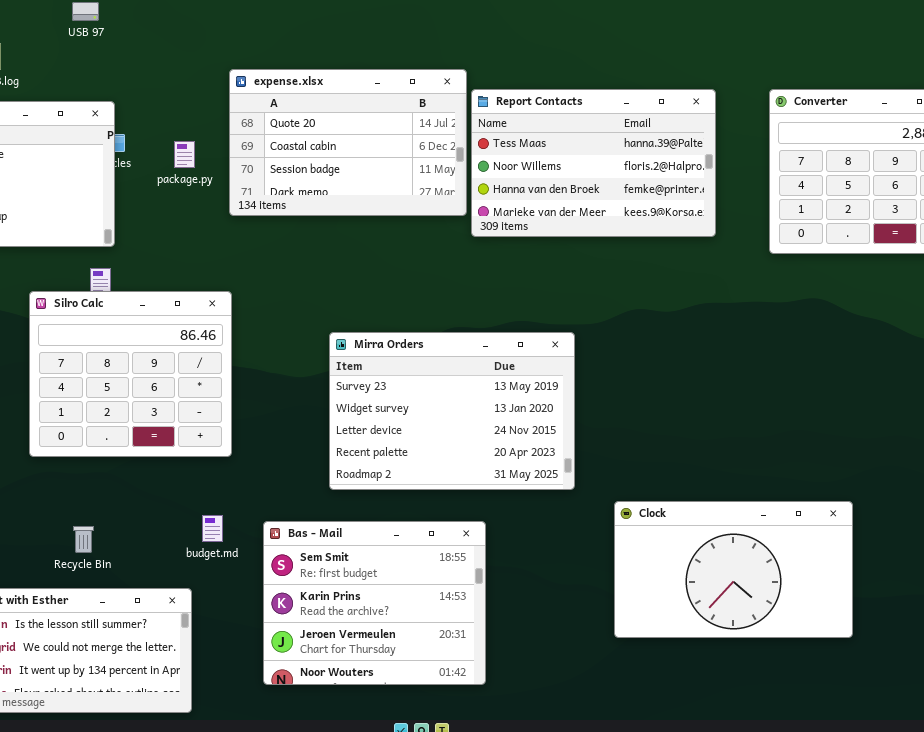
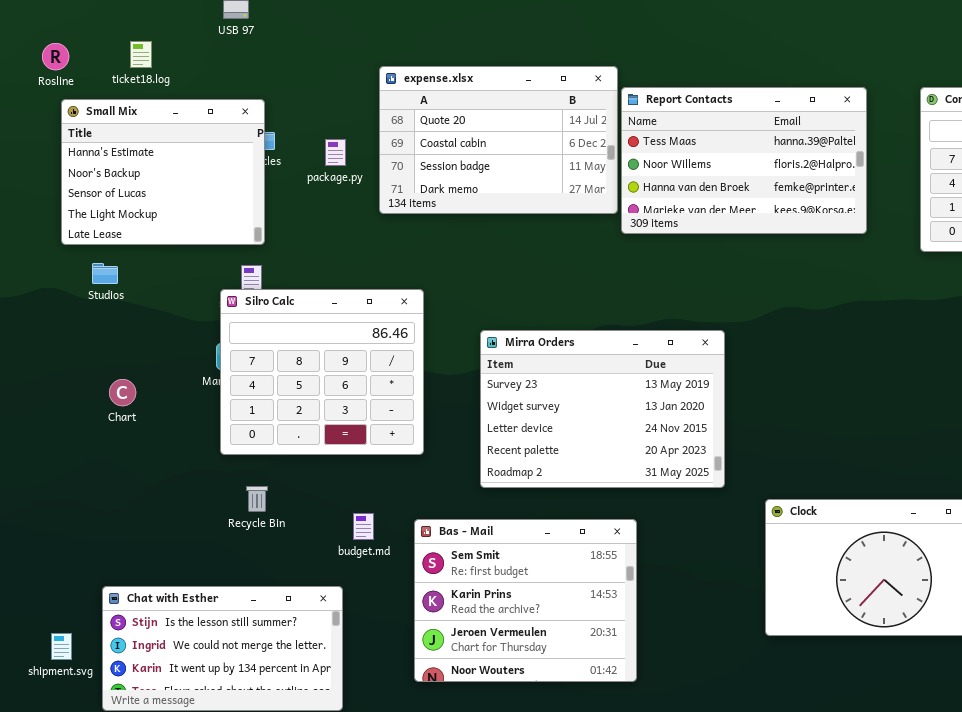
Silro Calc: [29,291,232,457] -> [220,289,424,455], moved
Recycle Bin: [73,526,94,553] -> [246,486,268,512], moved

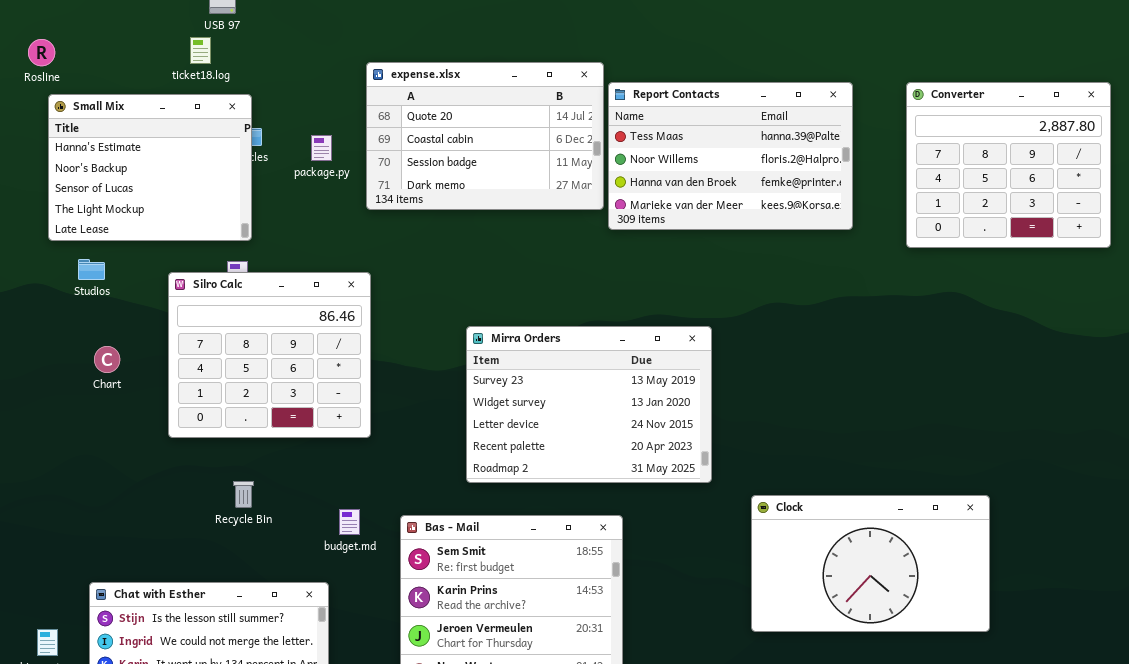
ticket18.log: [130,41,152,68] -> [190,37,211,64], moved
Silro Calc: [220,289,424,455] -> [168,272,371,438], moved
Chart: [109,379,136,406] -> [94,346,120,373], moved

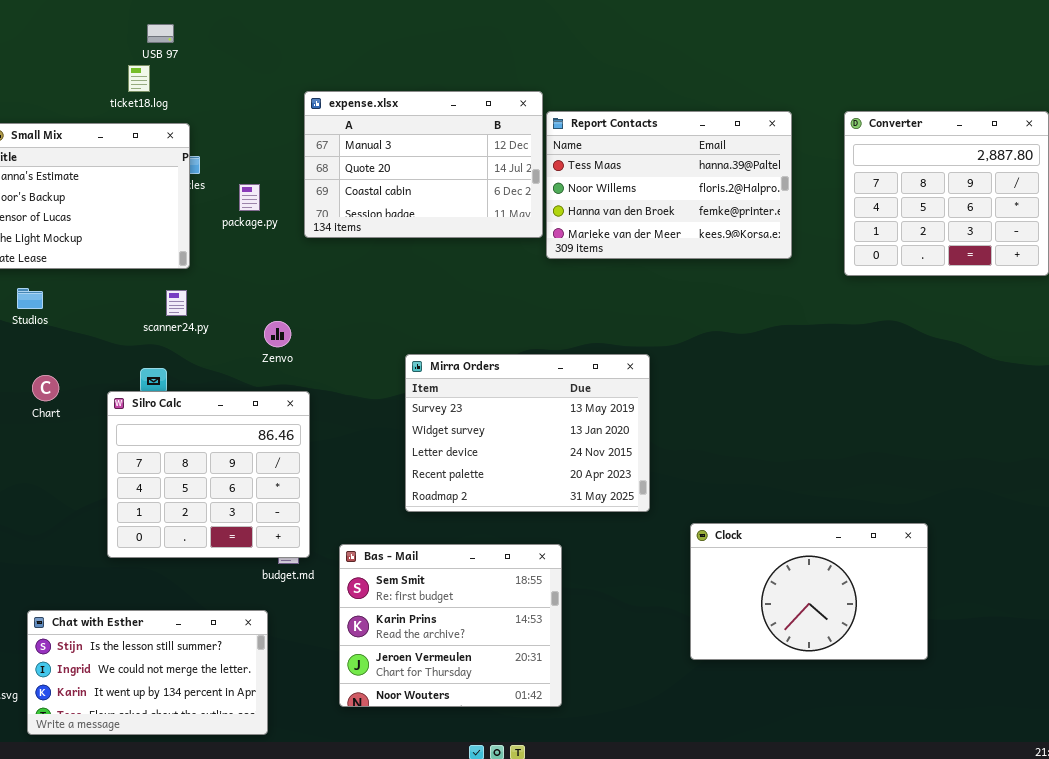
expense.xlsx: [366,62,604,210] -> [304,91,543,238], scrolled up 1 row
package.py: [311,135,332,161] -> [239,184,260,211], moved
Silro Calc: [168,272,371,438] -> [107,391,310,558], moved

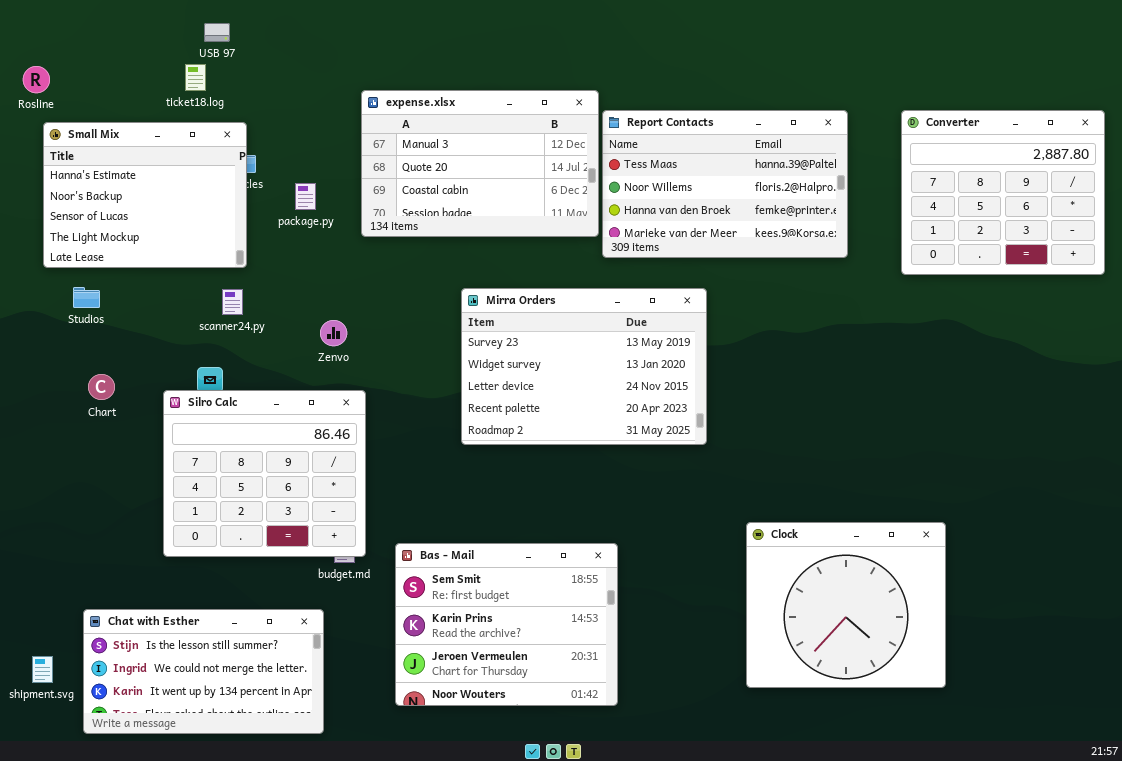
Mirra Orders: [405,354,650,512] -> [461,288,707,445], moved
Clock: [690,523,928,660] -> [746,522,946,688], resized

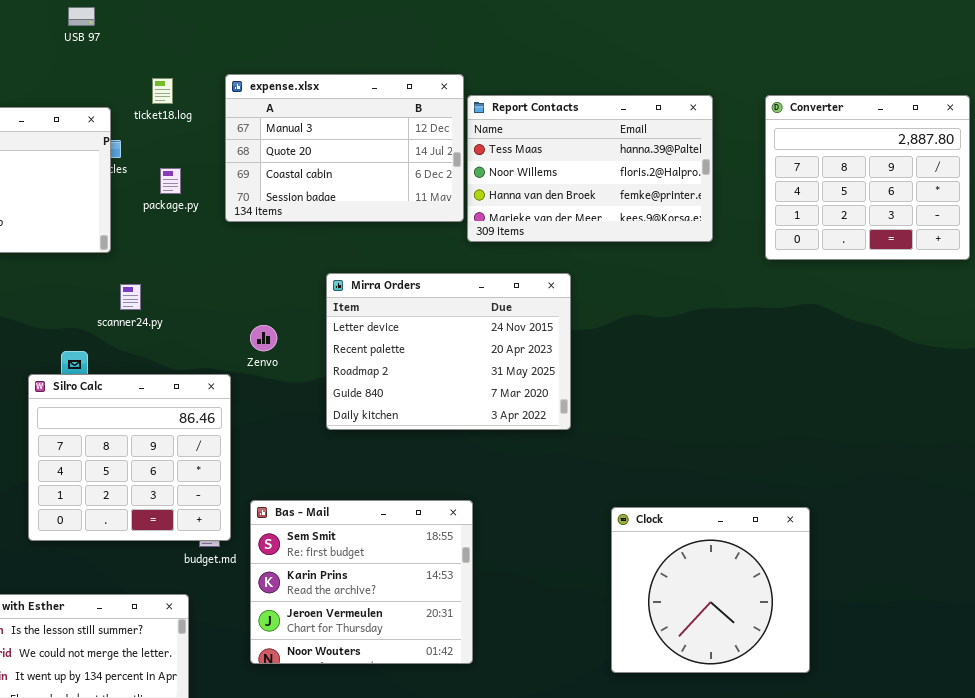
ticket18.log: [185,64,206,91] -> [152,78,173,104], moved
Mirra Orders: [461,288,707,445] -> [326,273,571,430], scrolled down 2 rows
scanner24.py: [222,289,243,315] -> [120,284,141,310], moved
Zenvo: [320,320,347,346] -> [250,325,277,351], moved
Bas - Mail: [395,543,618,706] -> [250,500,473,664], moved

